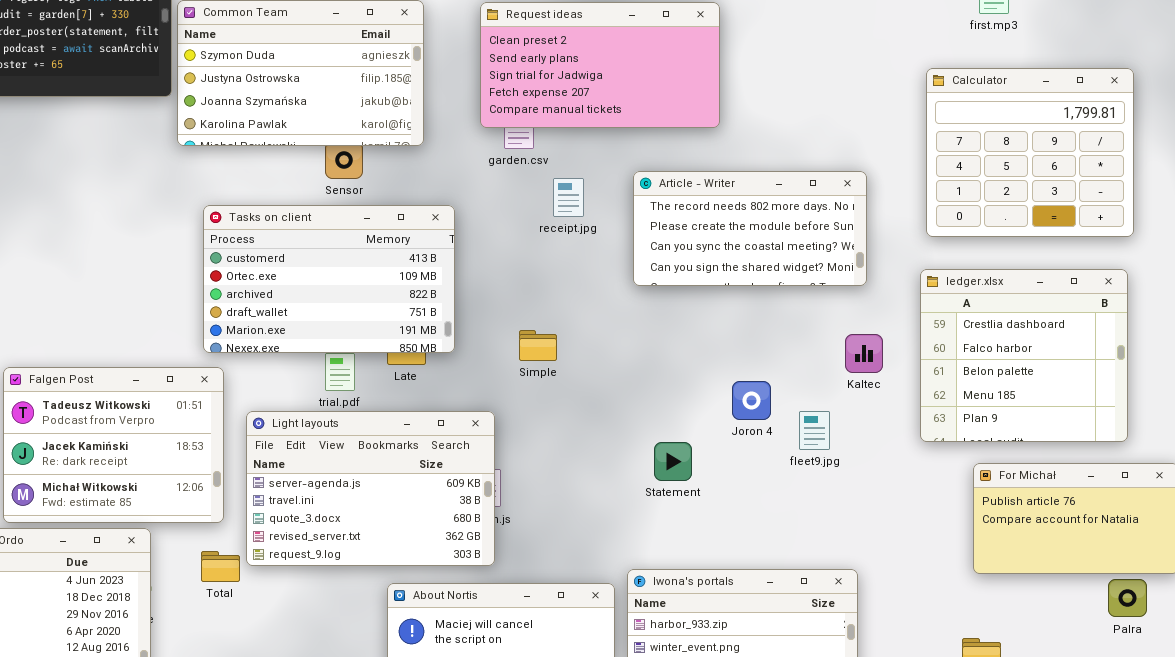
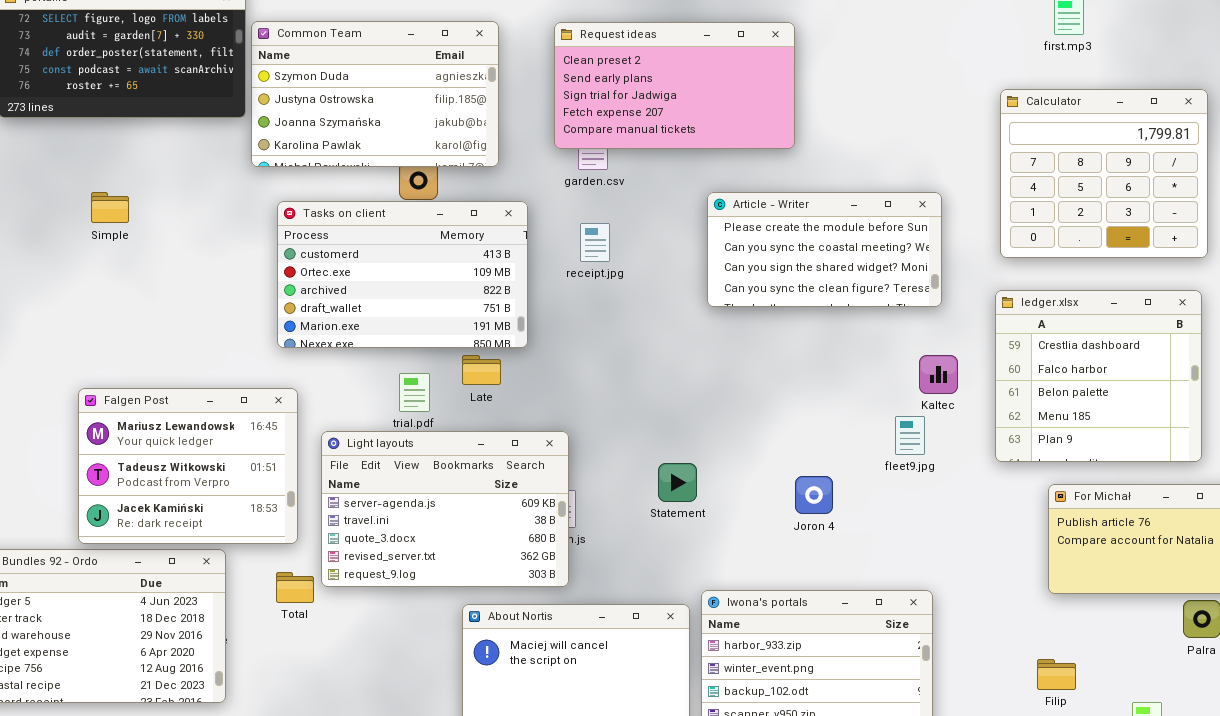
Article - Writer: [633,171,867,286] -> [707,192,942,307], scrolled down 1 row
receipt.jpg: [553,178,584,217] -> [580,223,610,262], moved
Tasks on client: [203,205,455,353] -> [277,201,528,348], moved
Simple: [519,330,557,361] -> [91,192,129,223], moved
Falgen Post: [3,367,224,523] -> [78,388,298,544], scrolled up 1 row
Joron 4: [732,381,771,420] -> [795,476,833,514], moved
fleet9.jpg: [799,411,830,450] -> [895,416,925,455], moved
Statement: [654,442,692,481] -> [658,463,697,502], moved

